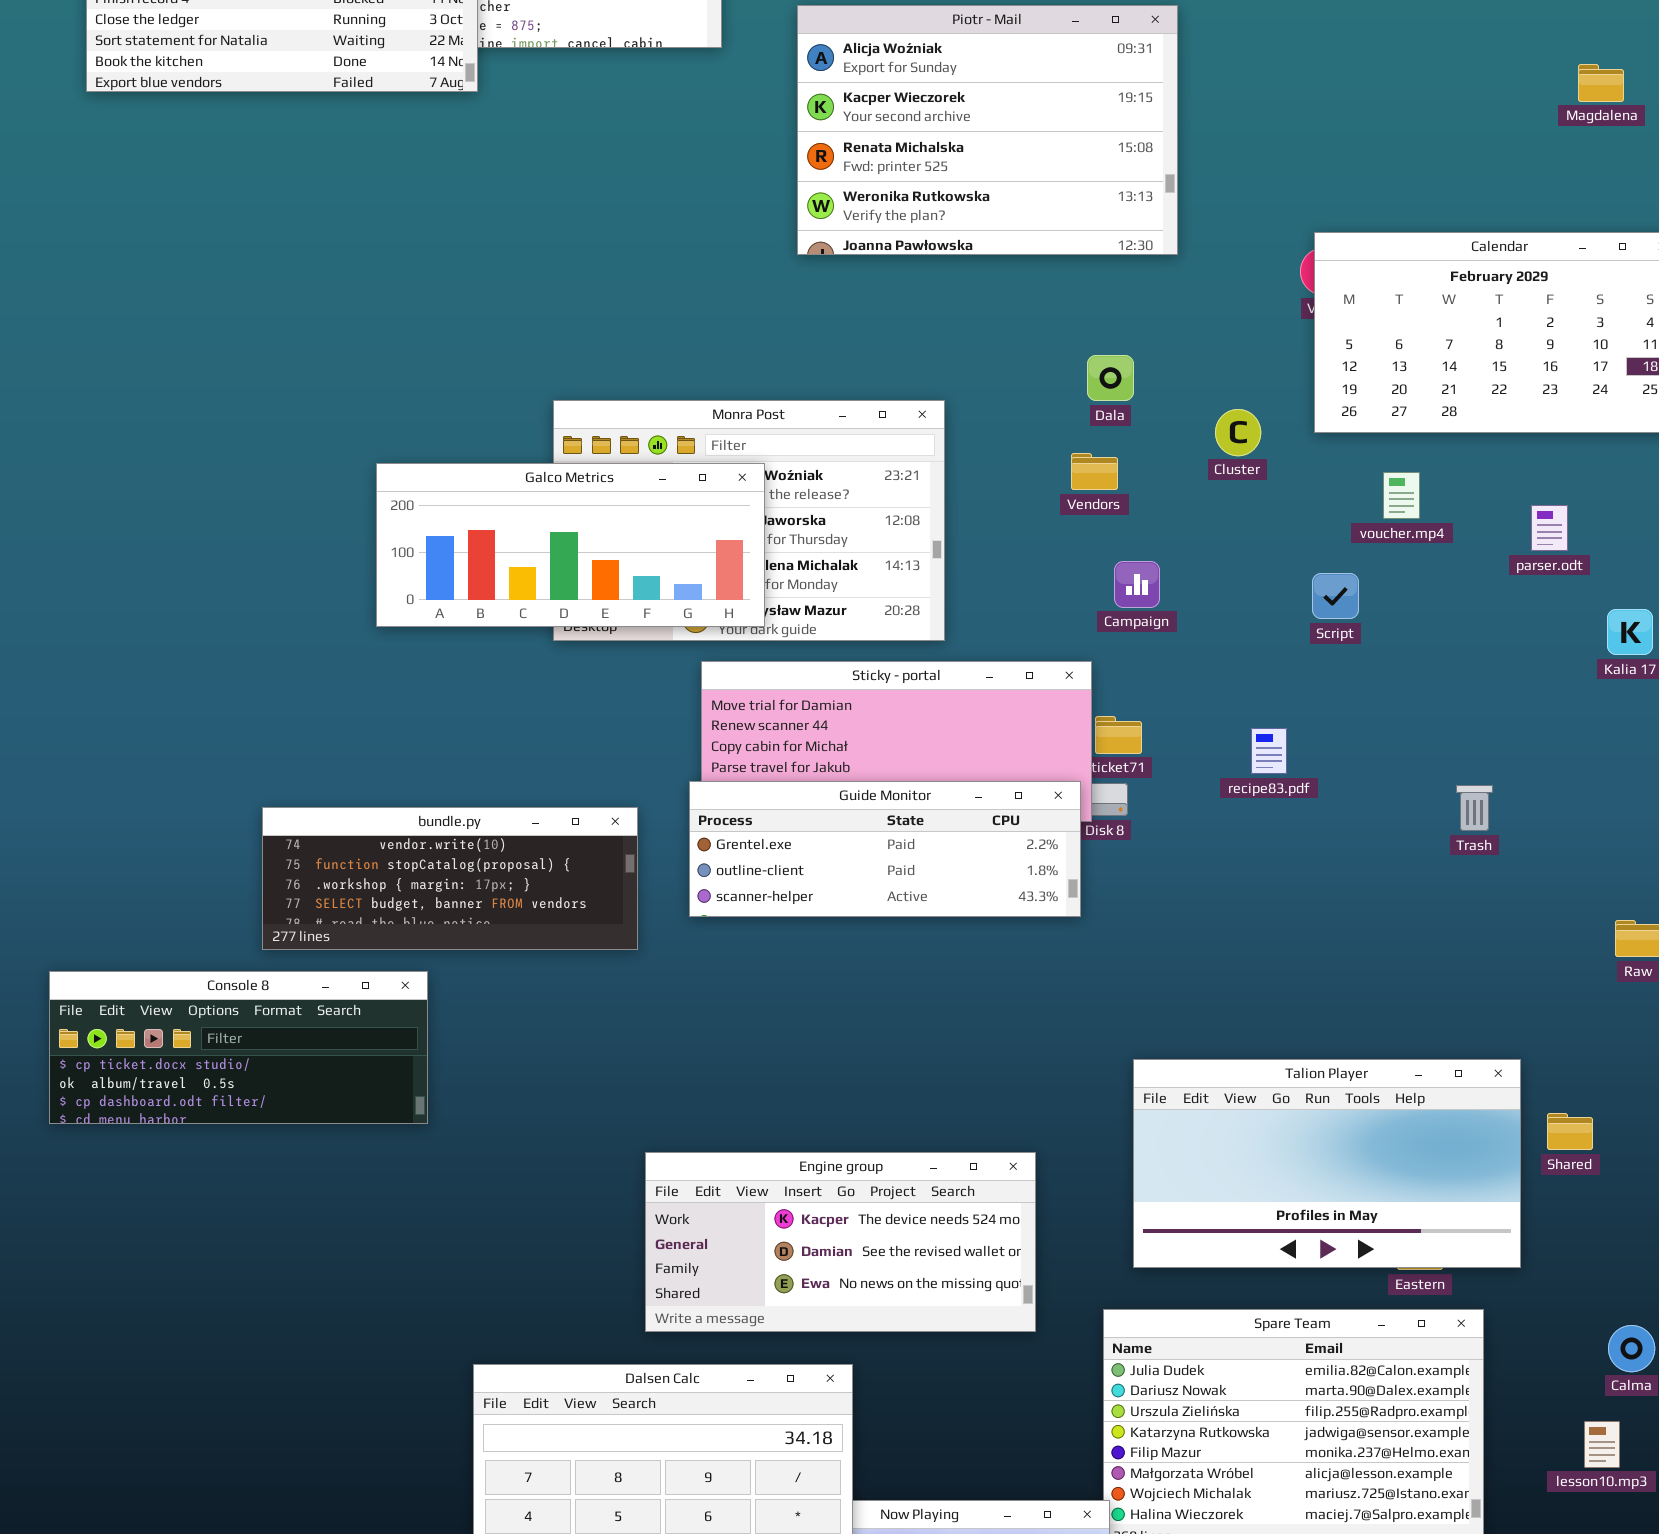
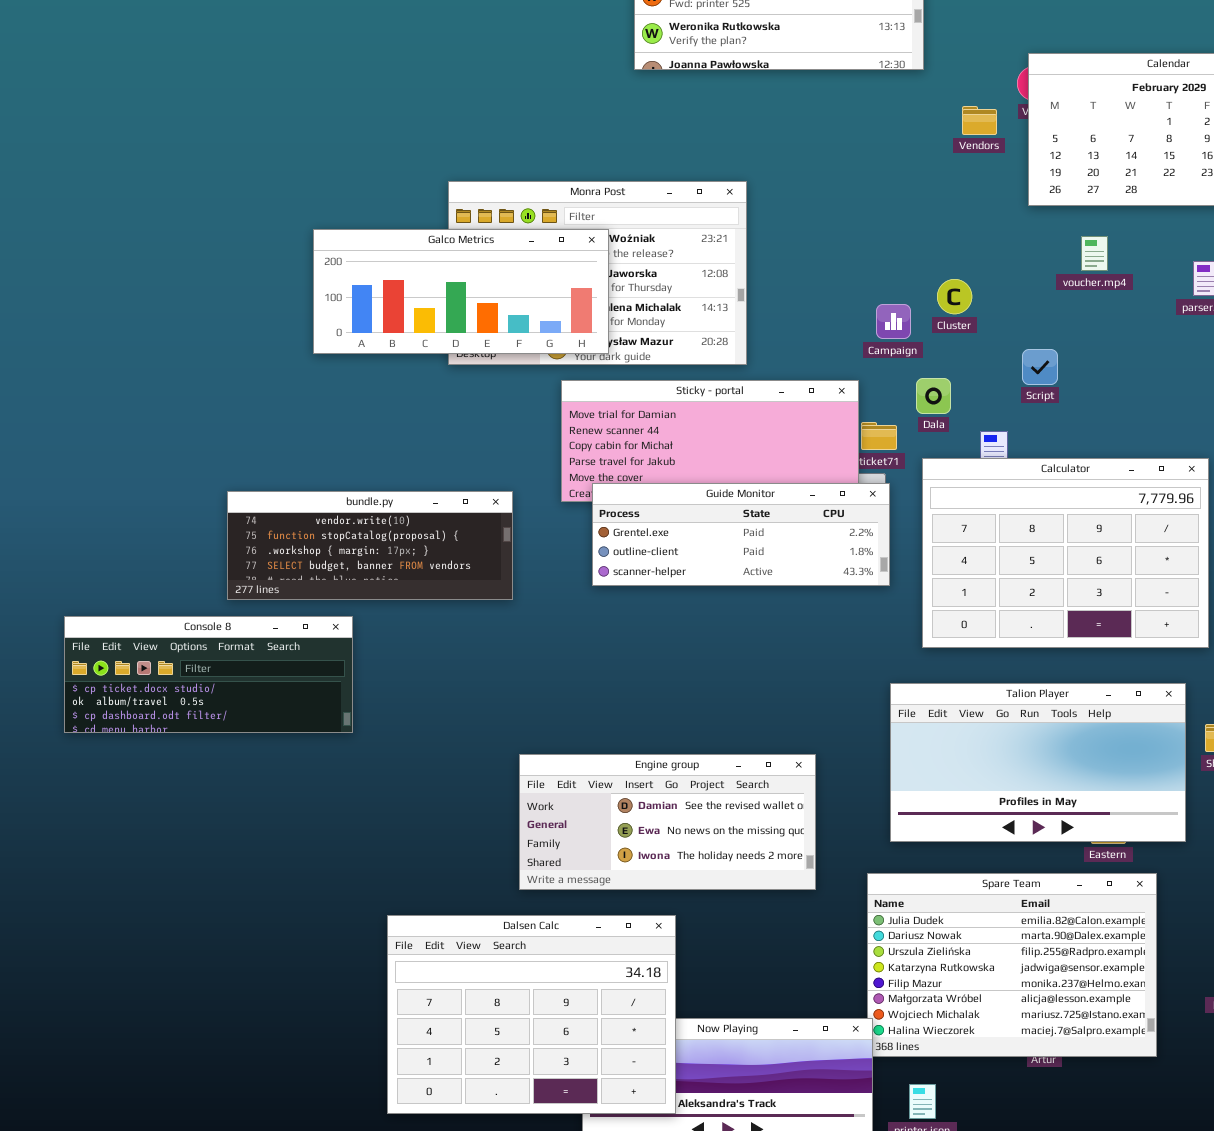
Dala: [1087,355,1134,401] -> [916,378,951,414], moved
Cluster: [1215,409,1261,456] -> [937,279,972,314], moved
Vendors: [1071,453,1118,490] -> [962,106,997,135], moved
Script: [1312,573,1359,619] -> [1022,349,1058,385], moved
Calculator: none -> [922,458,1209,648], opened
Guide Monitor: [689,781,1081,917] -> [592,483,890,586], moved
Engine group: [645,1152,1036,1332] -> [519,754,816,890], scrolled down 1 row

